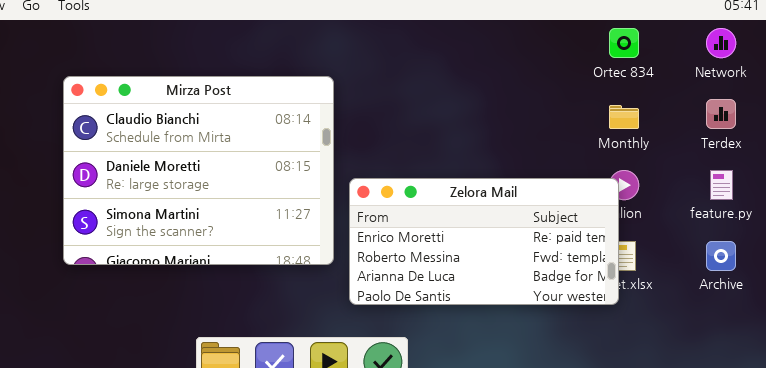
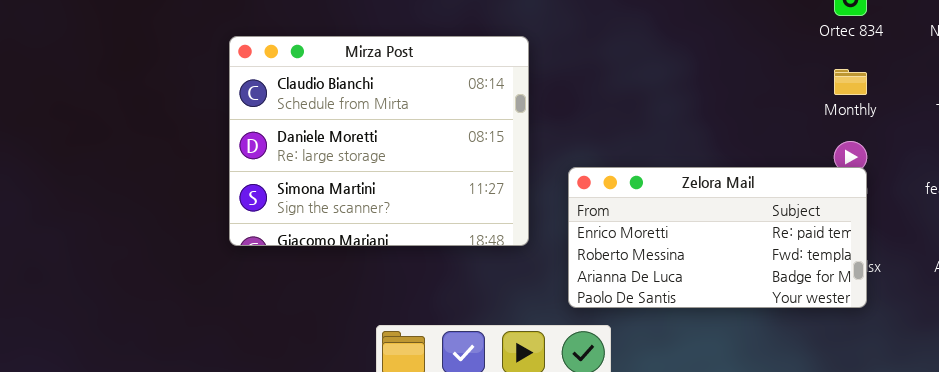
Zelora Mail: [349,178,619,305] -> [568,167,867,308], moved

